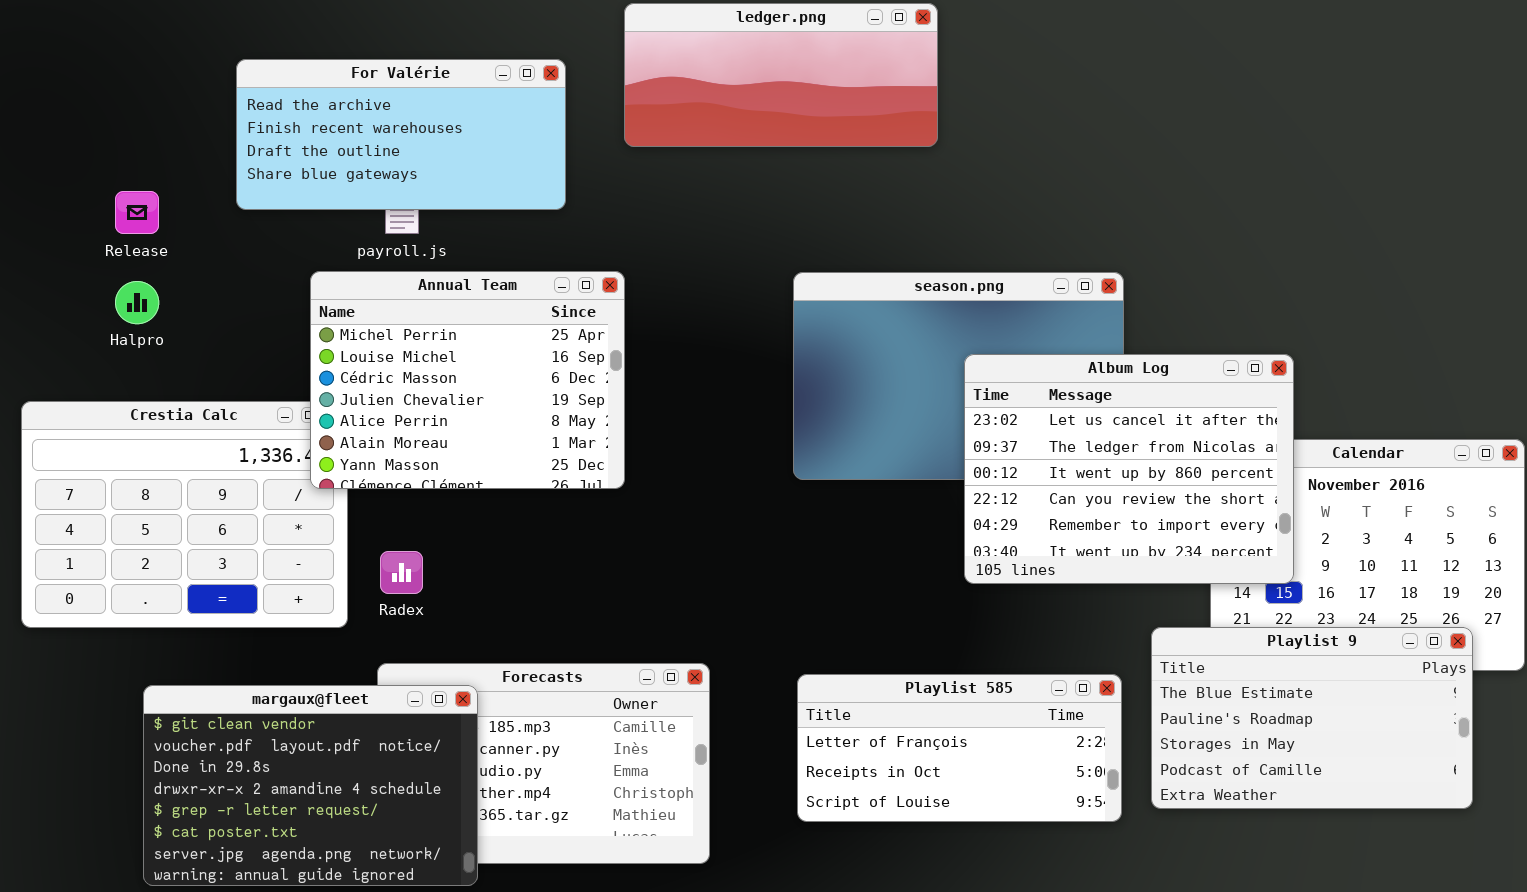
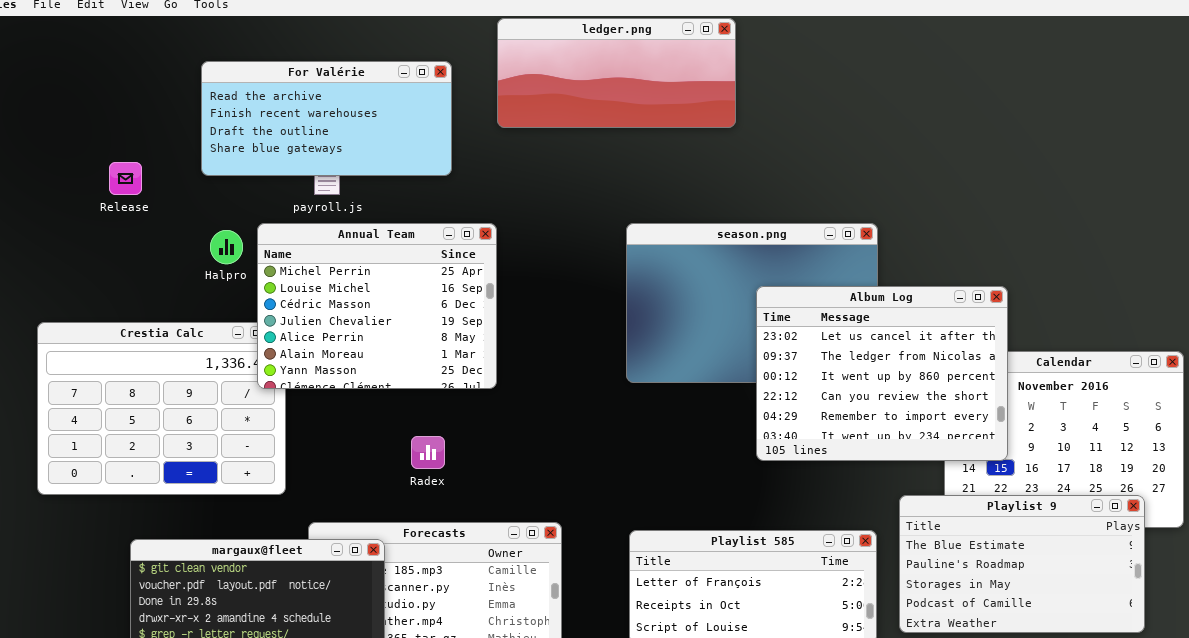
Halpro: [115,281,159,324] -> [210,230,243,264], moved
Radex: [380,551,423,594] -> [411,436,445,469], moved

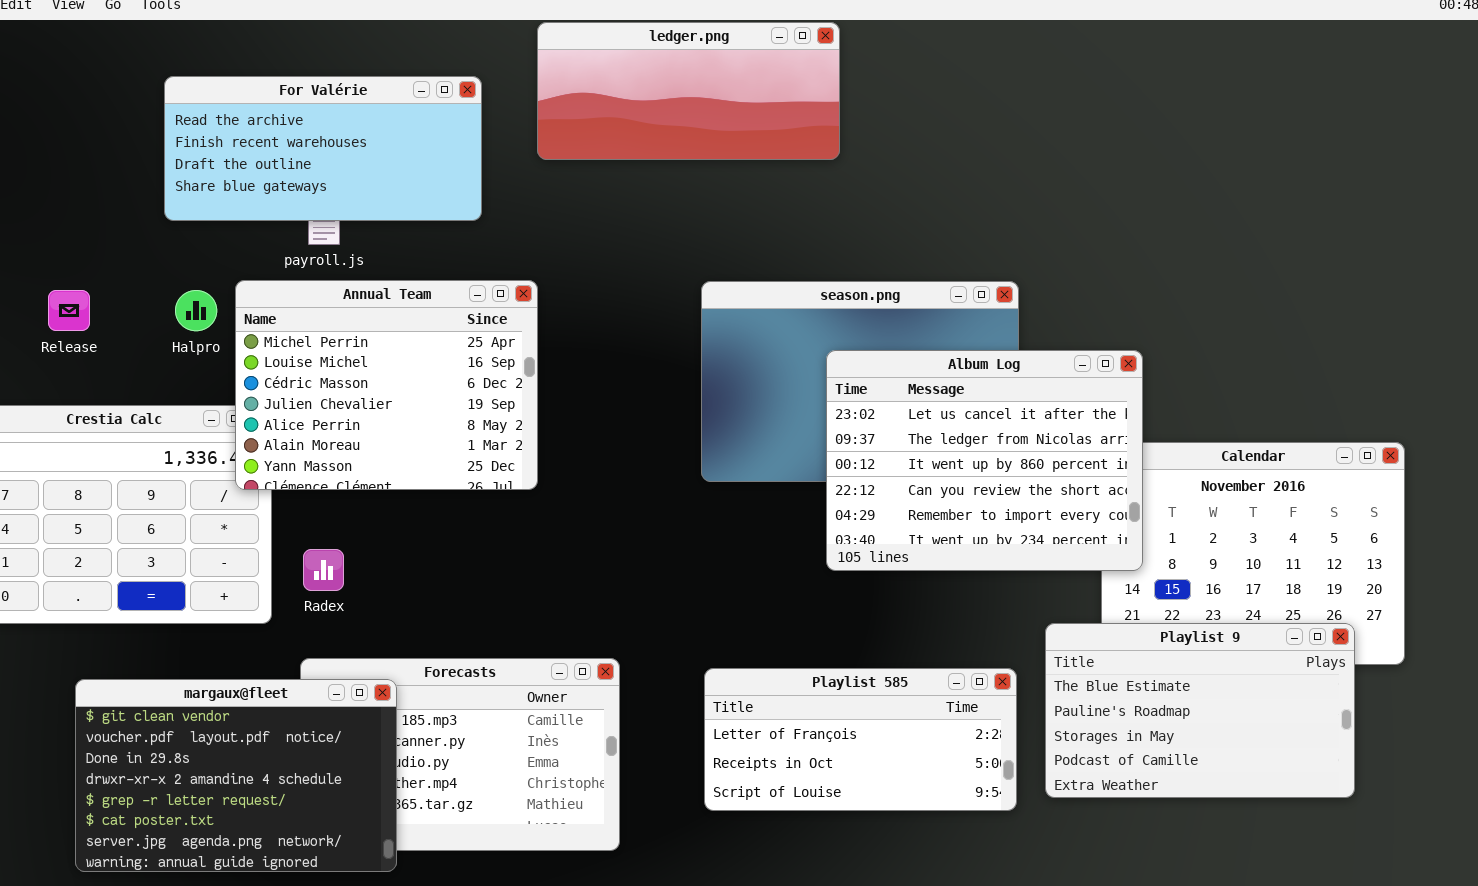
Release: [109,162,142,195] -> [48,290,90,331], moved
Album Log: [756,286,1008,461] -> [826,350,1143,571], moved
Radex: [411,436,445,469] -> [303,549,344,591], moved

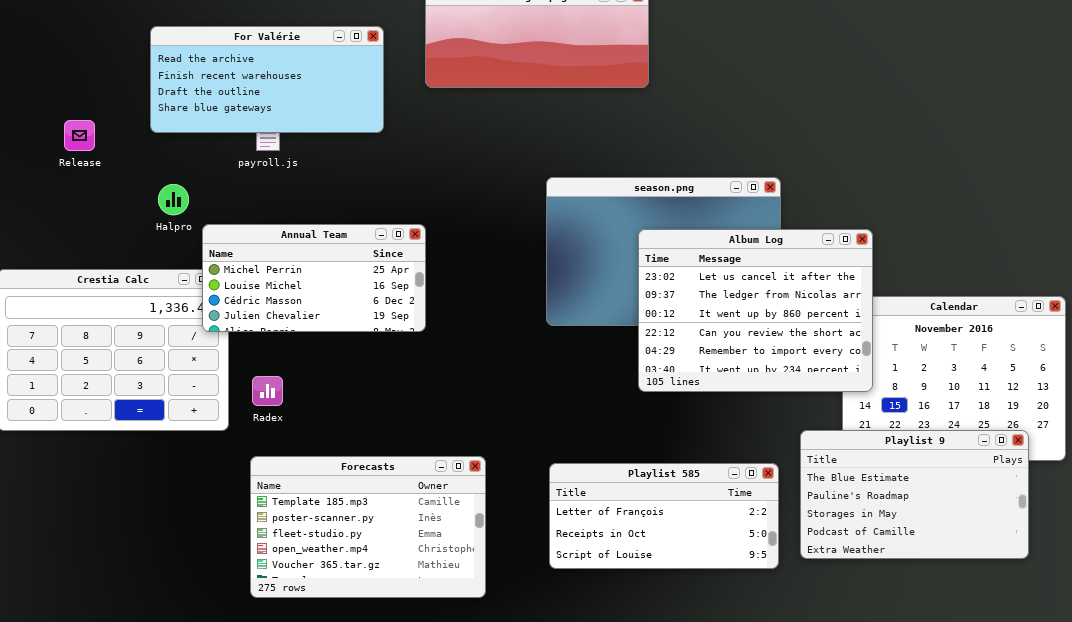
Annual Team: [235,280,538,490] -> [202,224,426,332], resized
Release: [48,290,90,331] -> [64,120,95,151], moved
margaux@fleet: [75,679,397,872] -> none, closed

